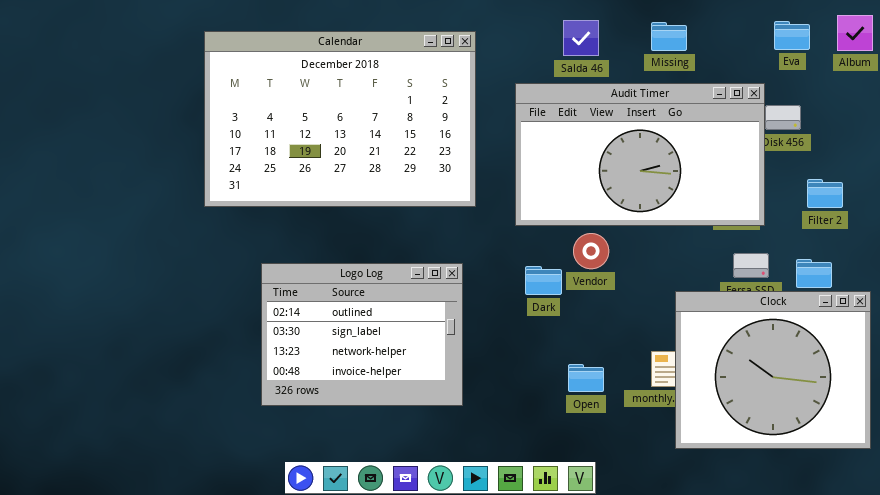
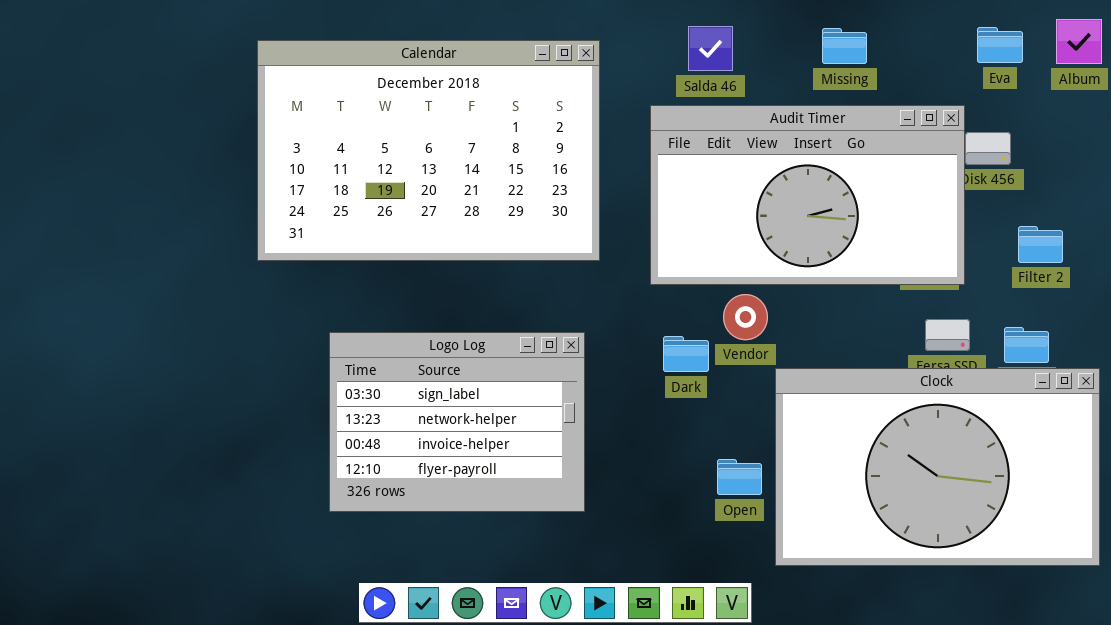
Salda 46: [563,20,599,56] -> [688,26,733,71], moved
Logo Log: [261,263,463,406] -> [329,332,585,512], scrolled down 1 row
Clock: [675,291,871,449] -> [775,368,1100,566], resized

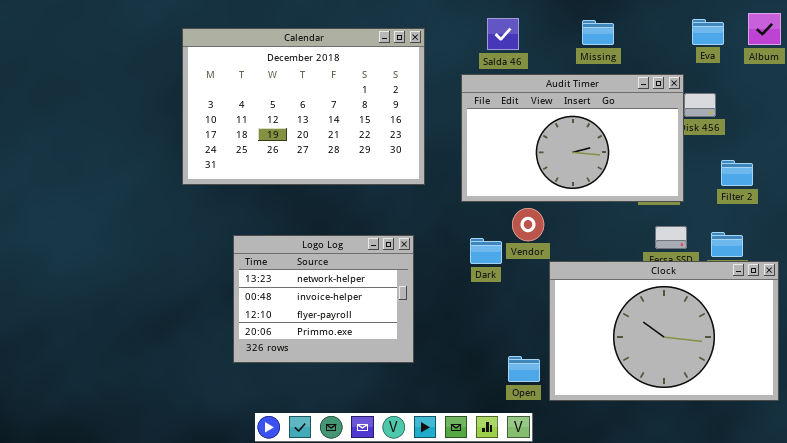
Logo Log: [329,332,585,512] -> [233,235,414,363], scrolled down 1 row
Open: [717,459,762,495] -> [508,356,540,382], moved

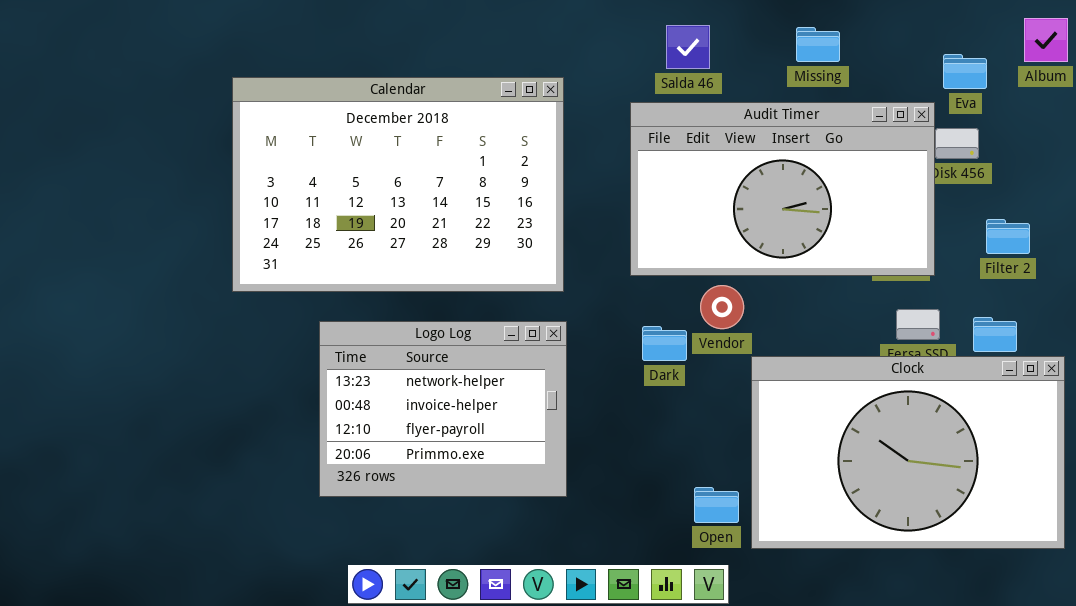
Eva: [692,19,724,45] -> [943,54,987,89], moved
Calendar: [182,28,425,185] -> [232,77,564,292], moved

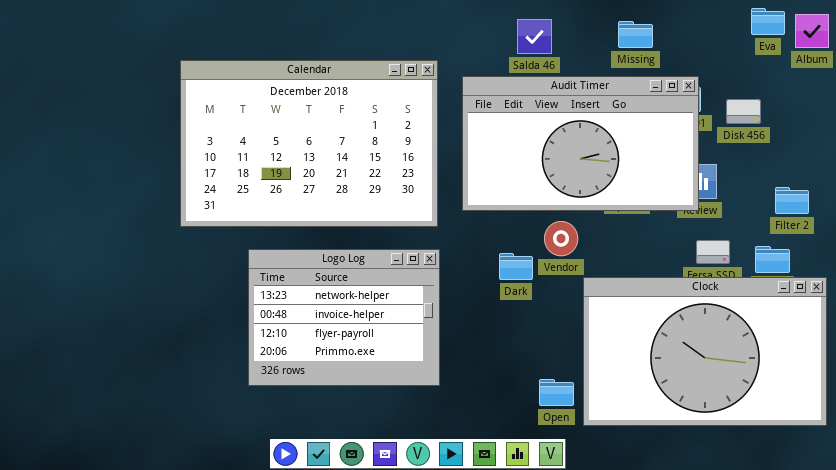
Eva: [943,54,987,89] -> [751,8,785,35], moved
Audit Timer: [630,102,935,276] -> [462,76,699,211], moved
Filter 2: [986,219,1030,254] -> [775,187,809,214], moved

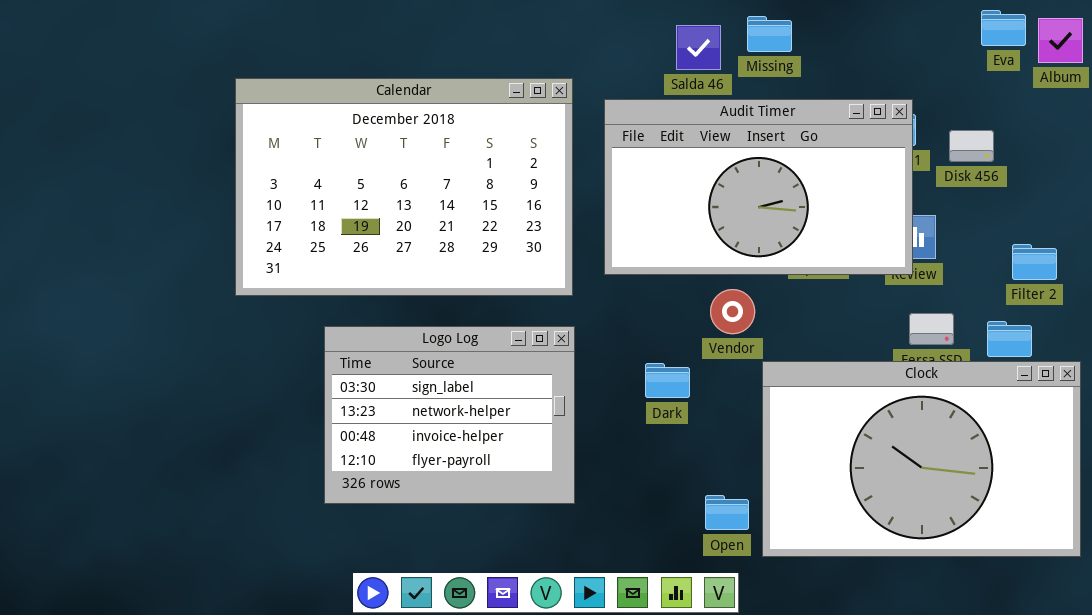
Missing: [618,21,653,48] -> [747,16,792,52], moved
Logo Log: [248,249,440,386] -> [324,326,575,504], scrolled up 1 row
Dark: [499,253,533,280] -> [645,363,690,398], moved

